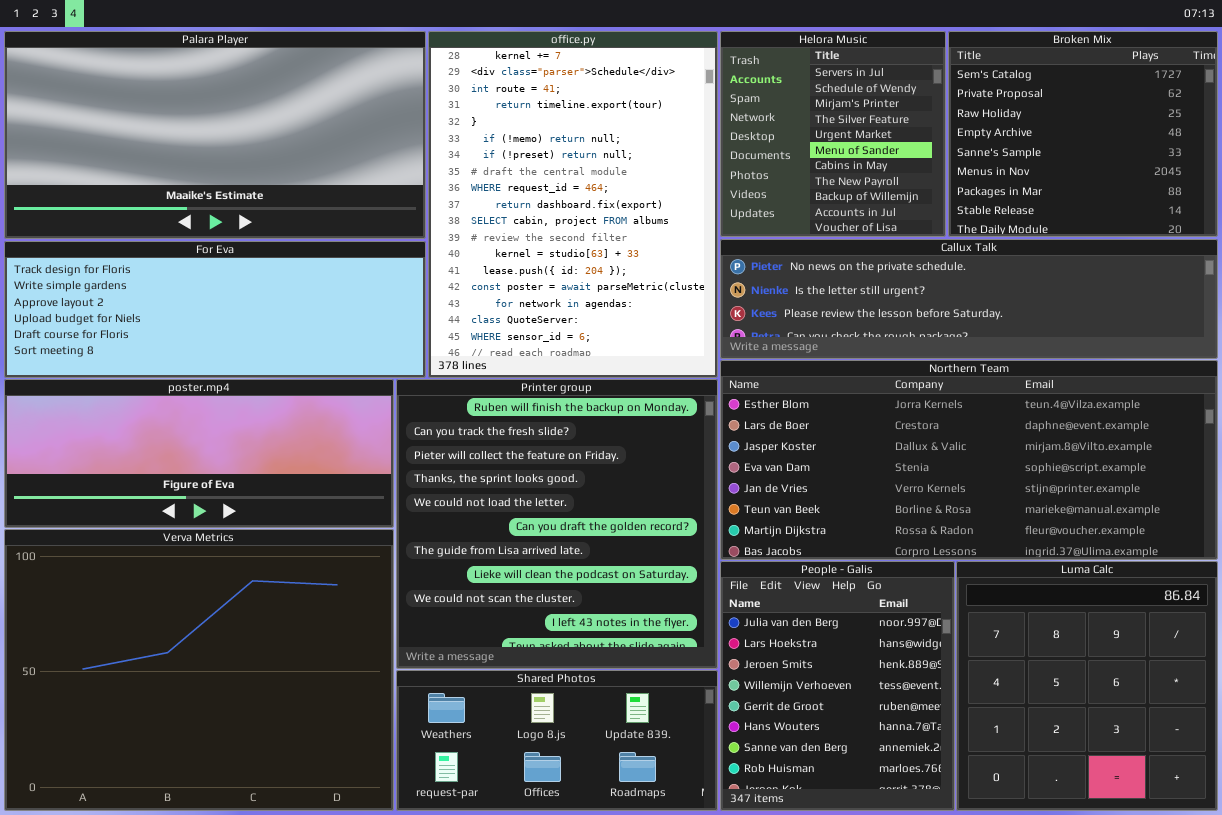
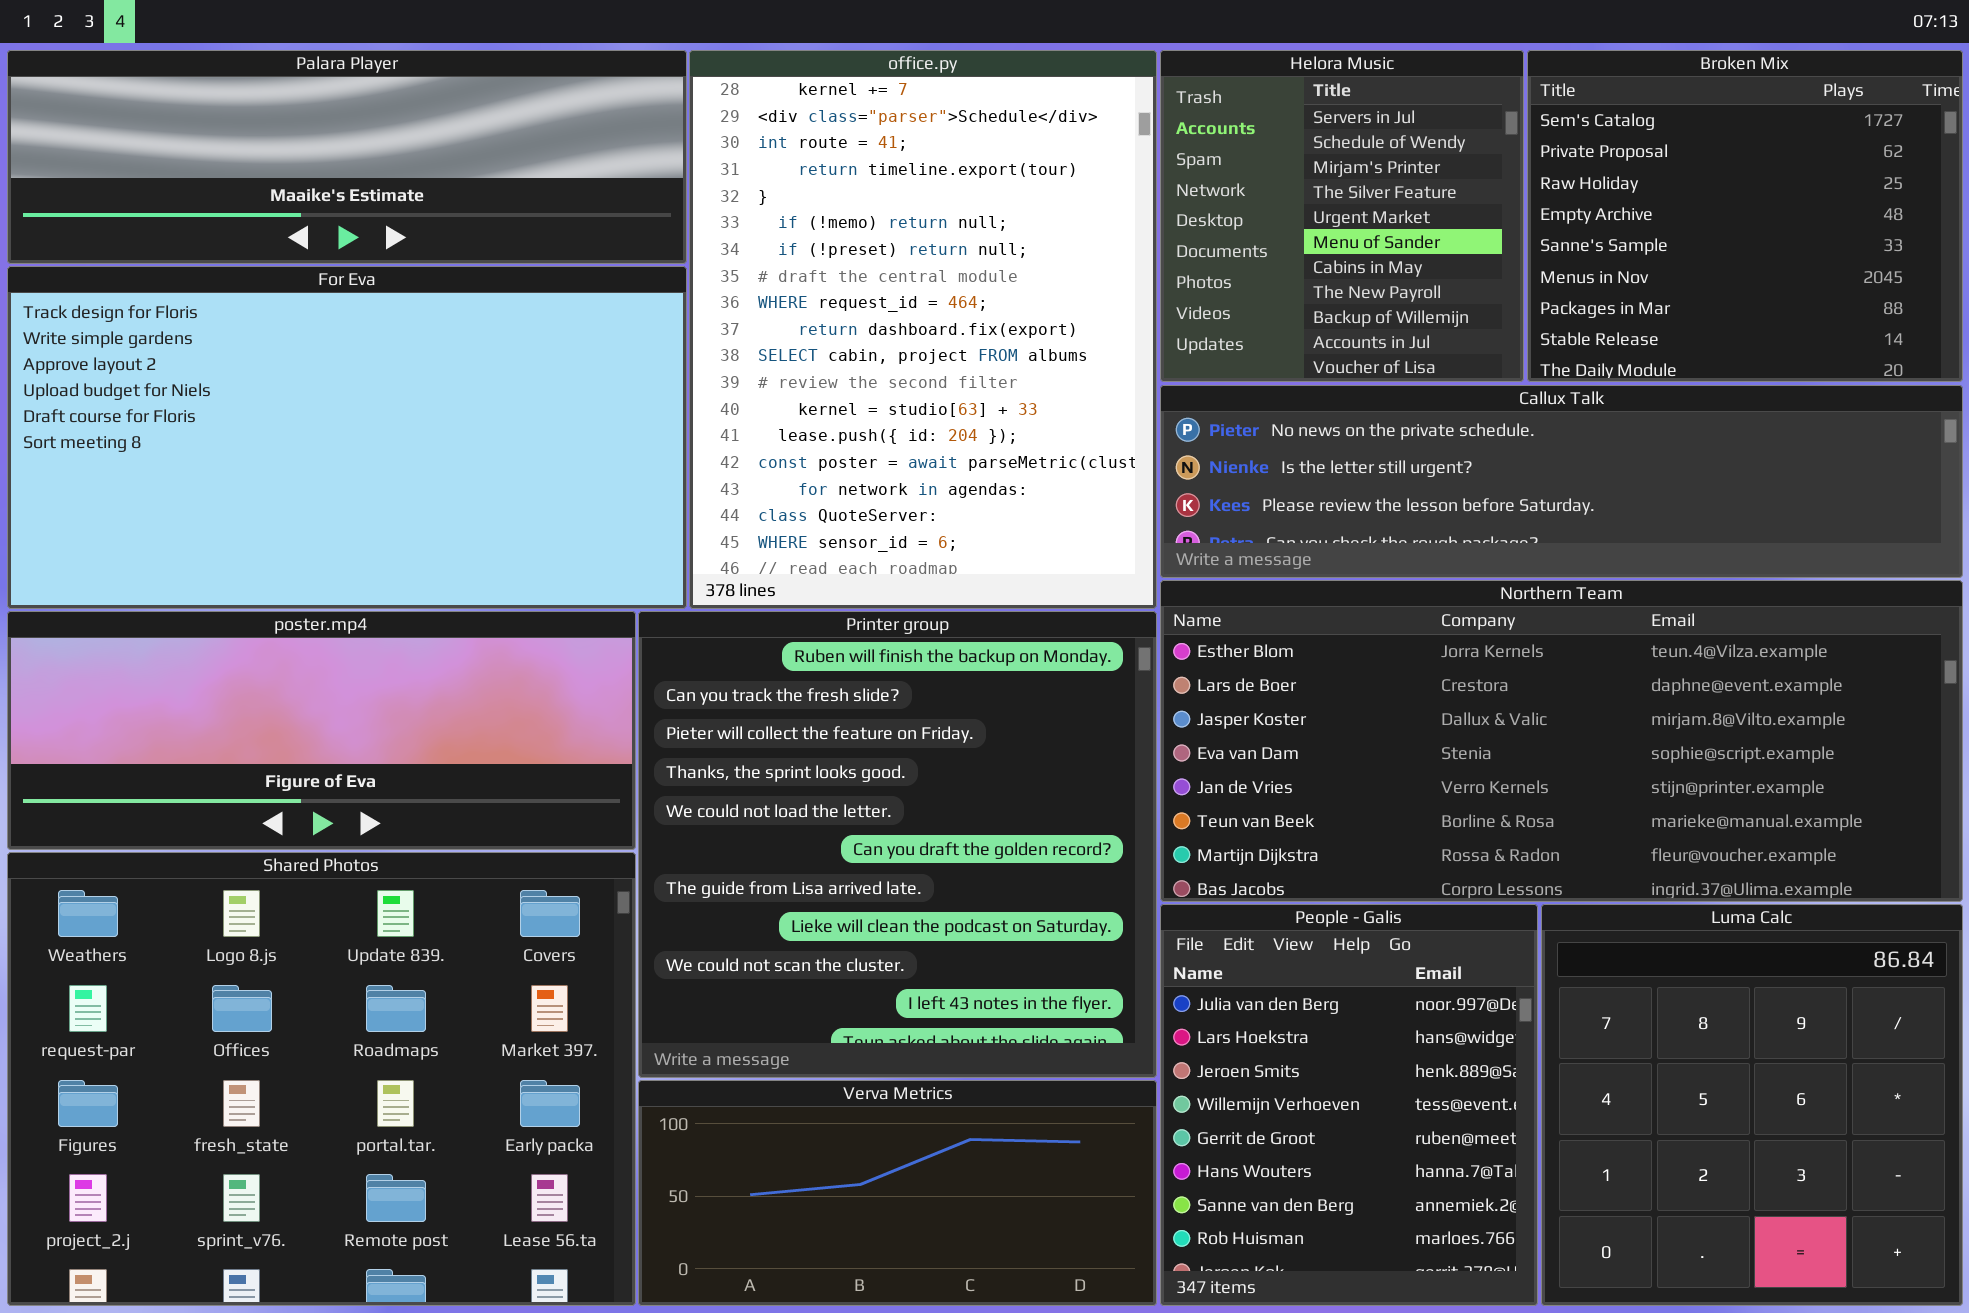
Palara Player: [4,31,426,239] -> [7,50,687,264], resized
For Eva: [4,241,426,378] -> [7,266,687,609], resized
Verva Metrics: [4,529,394,811] -> [638,1080,1157,1306], moved, resized
Shared Photos: [396,670,718,811] -> [7,852,636,1306], moved, resized

